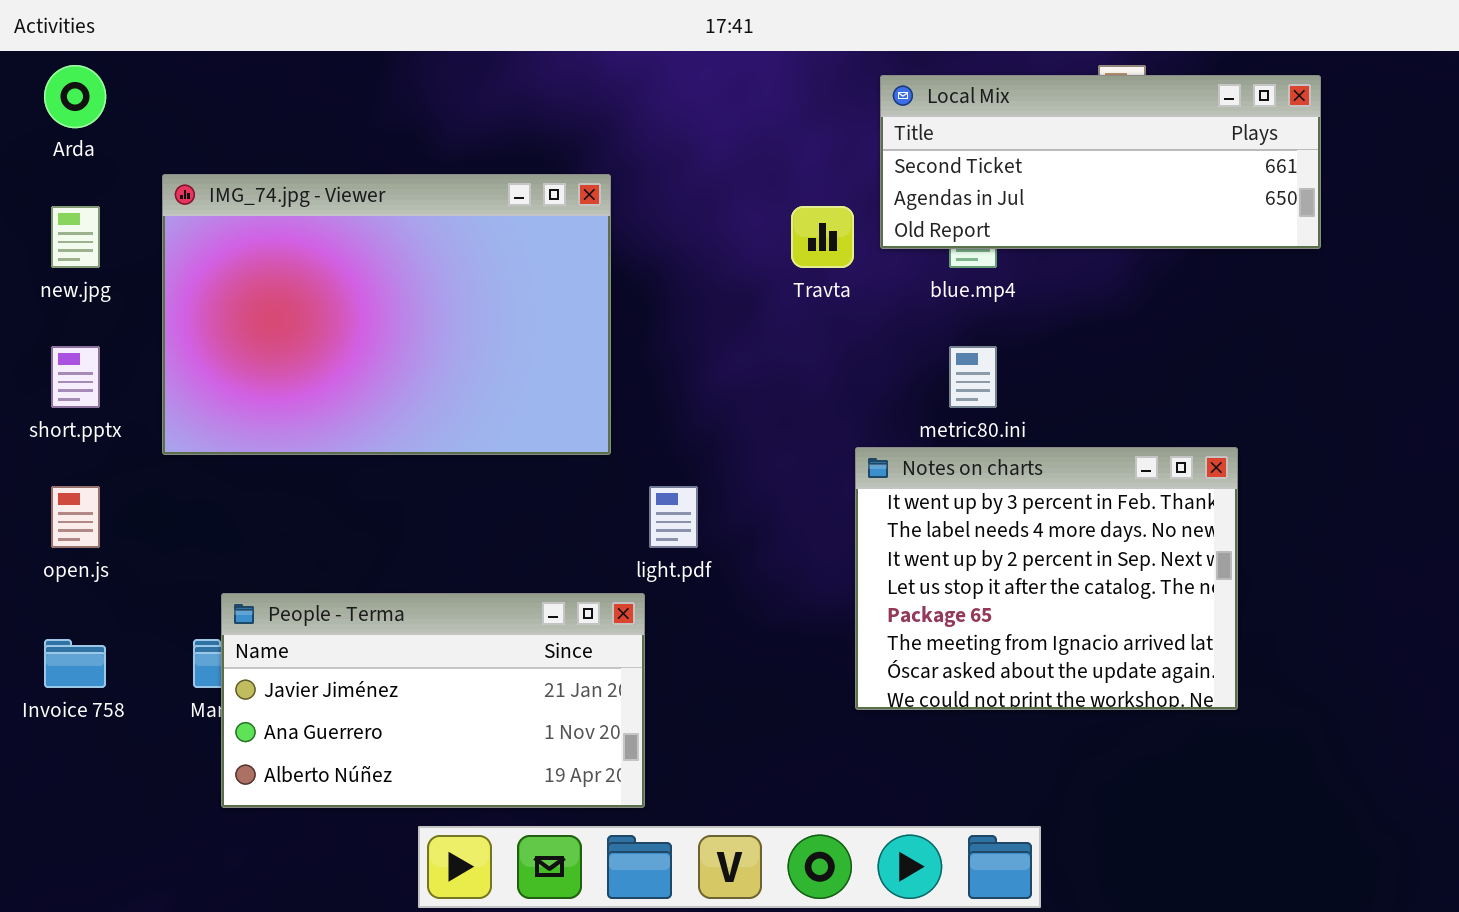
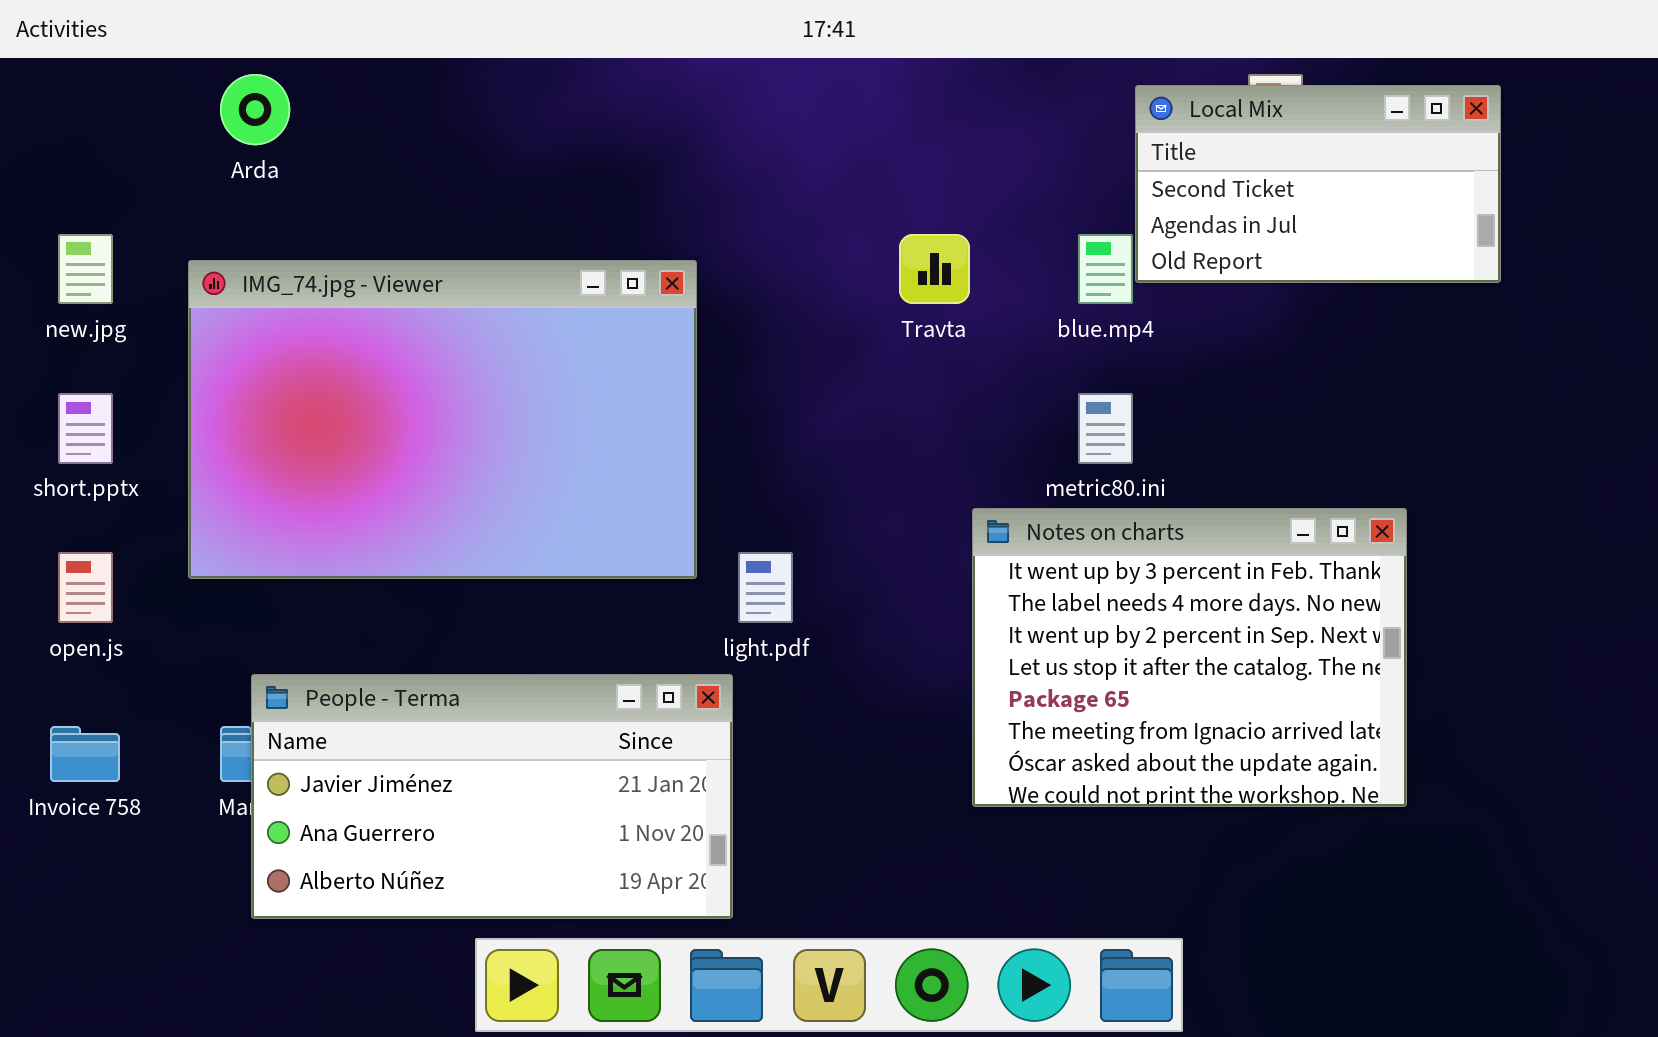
Arda: [44,65,106,128] -> [220,74,290,145], moved
Local Mix: [880,75,1321,249] -> [1135,85,1501,283], resized
IMG_74.jpg - Viewer: [162,174,611,455] -> [188,260,697,579], moved

